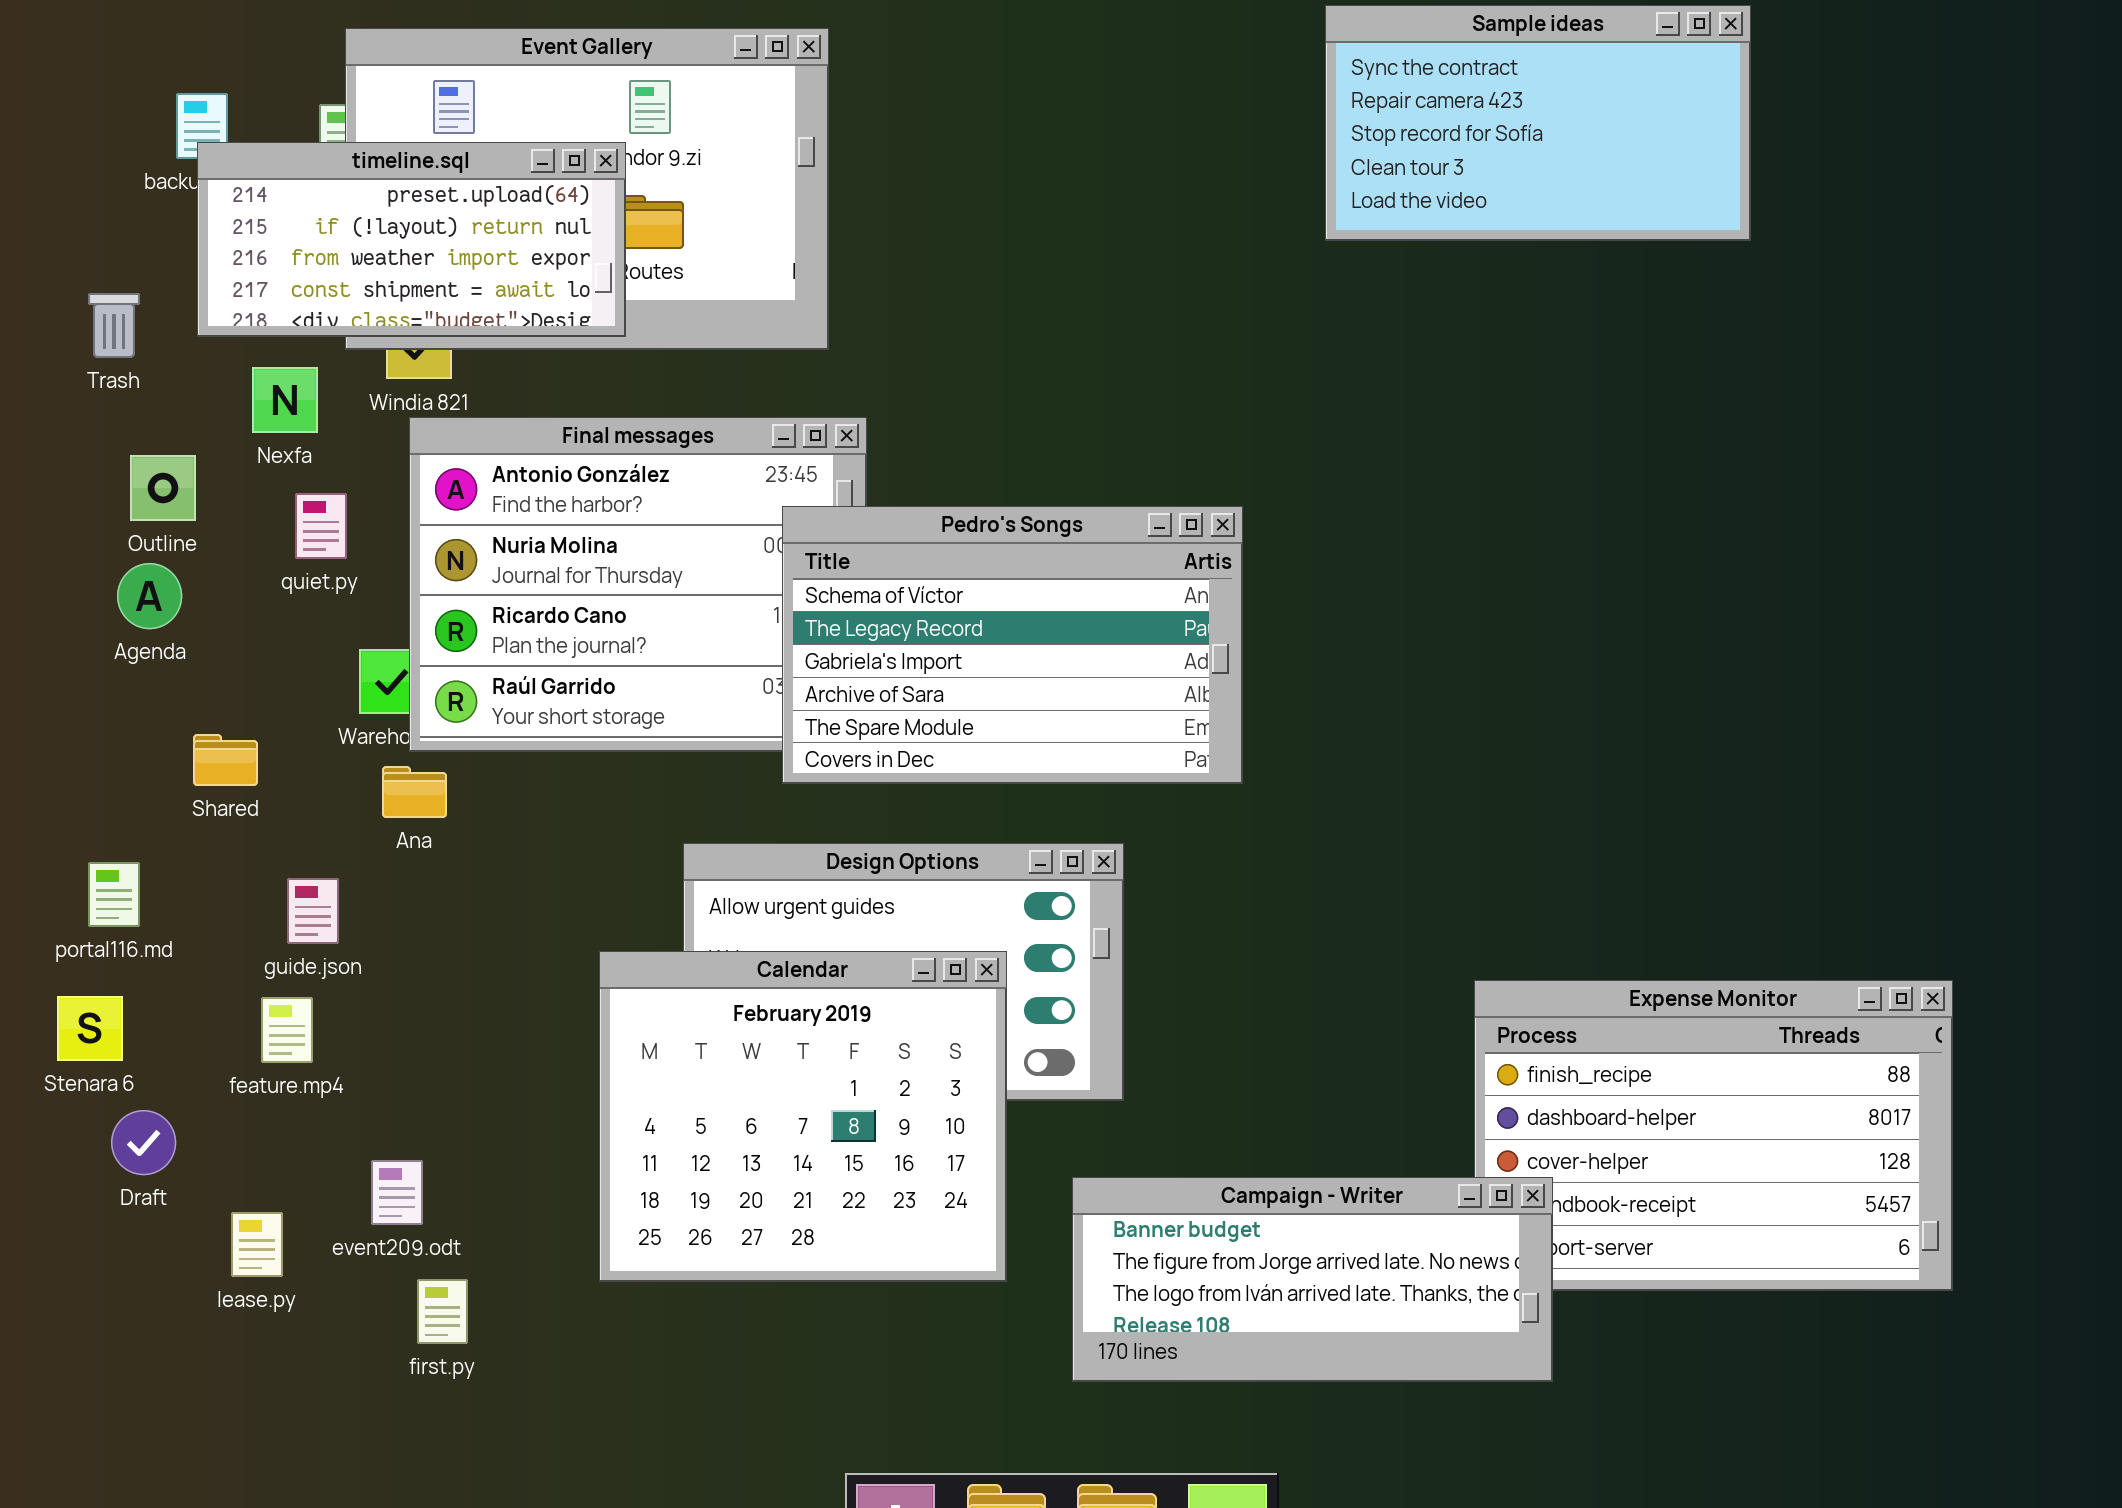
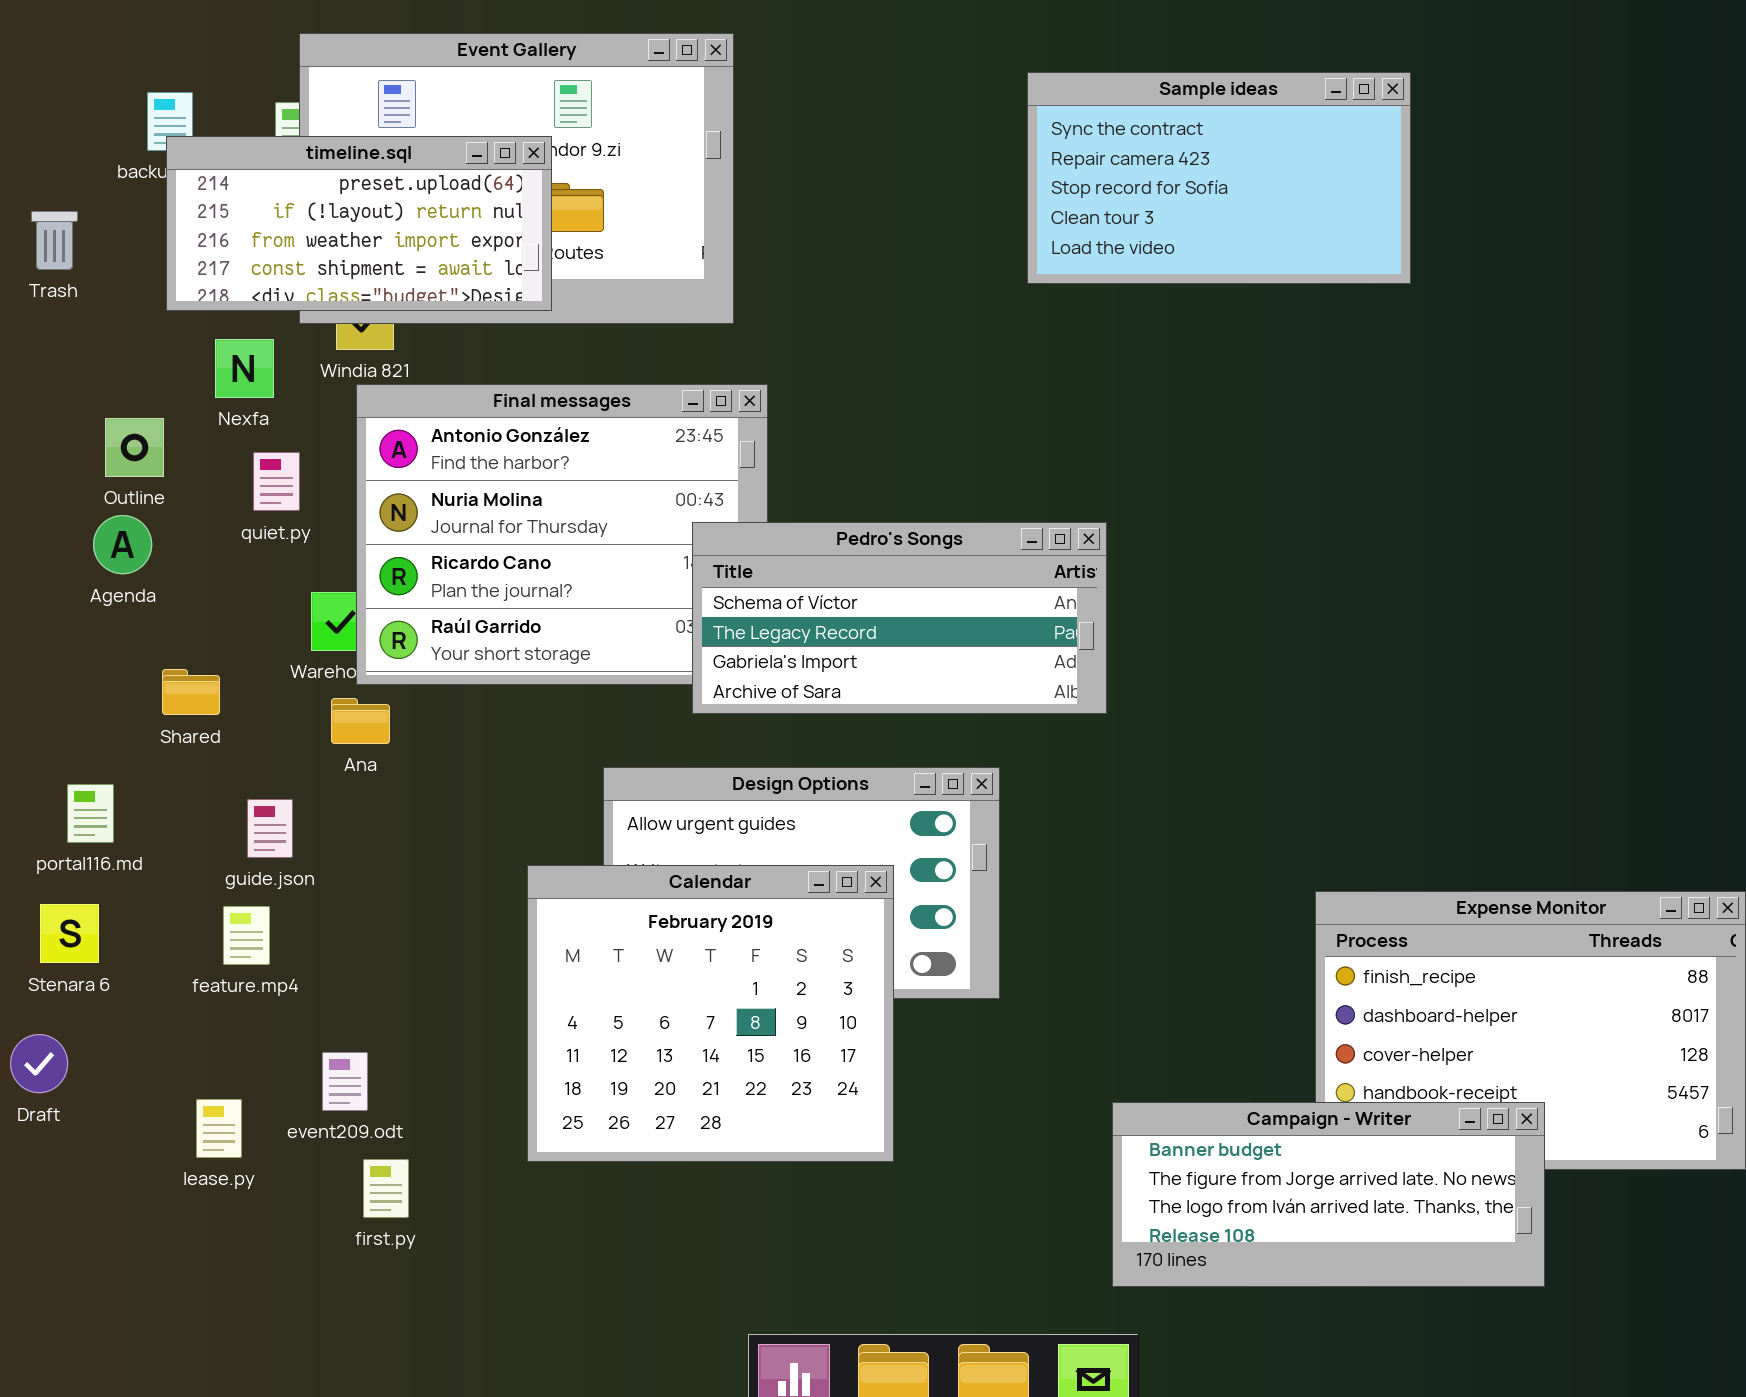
Sample ideas: [1325,5,1751,241] -> [1027,72,1411,284], moved
Trash: [88,293,140,358] -> [31,211,78,270], moved
Pedro's Songs: [782,506,1243,784] -> [692,522,1107,714], resized
Draft: [111,1110,176,1175] -> [10,1034,68,1093], moved
Campaign - Writer: [1072,1177,1553,1382] -> [1112,1102,1545,1287], moved

